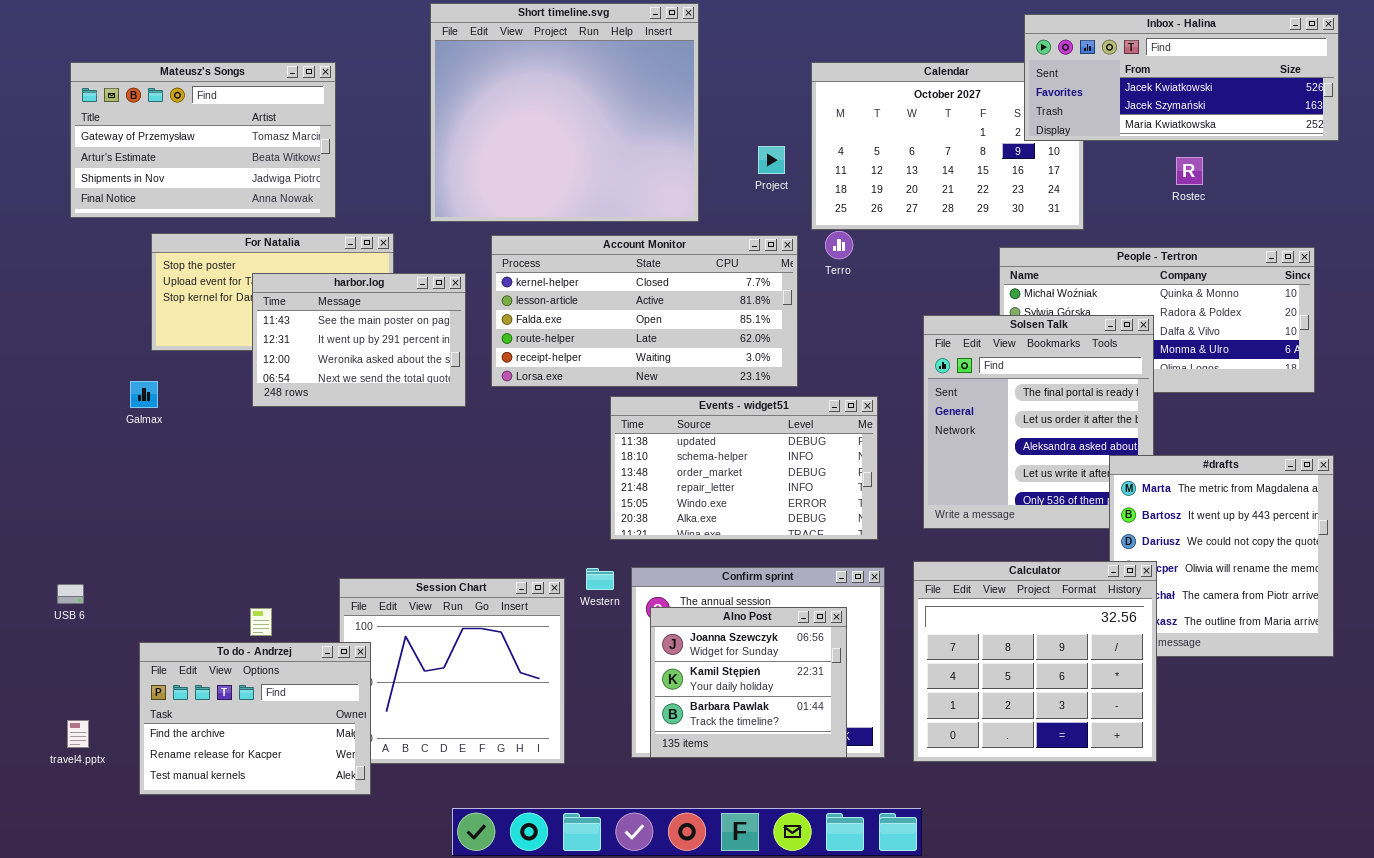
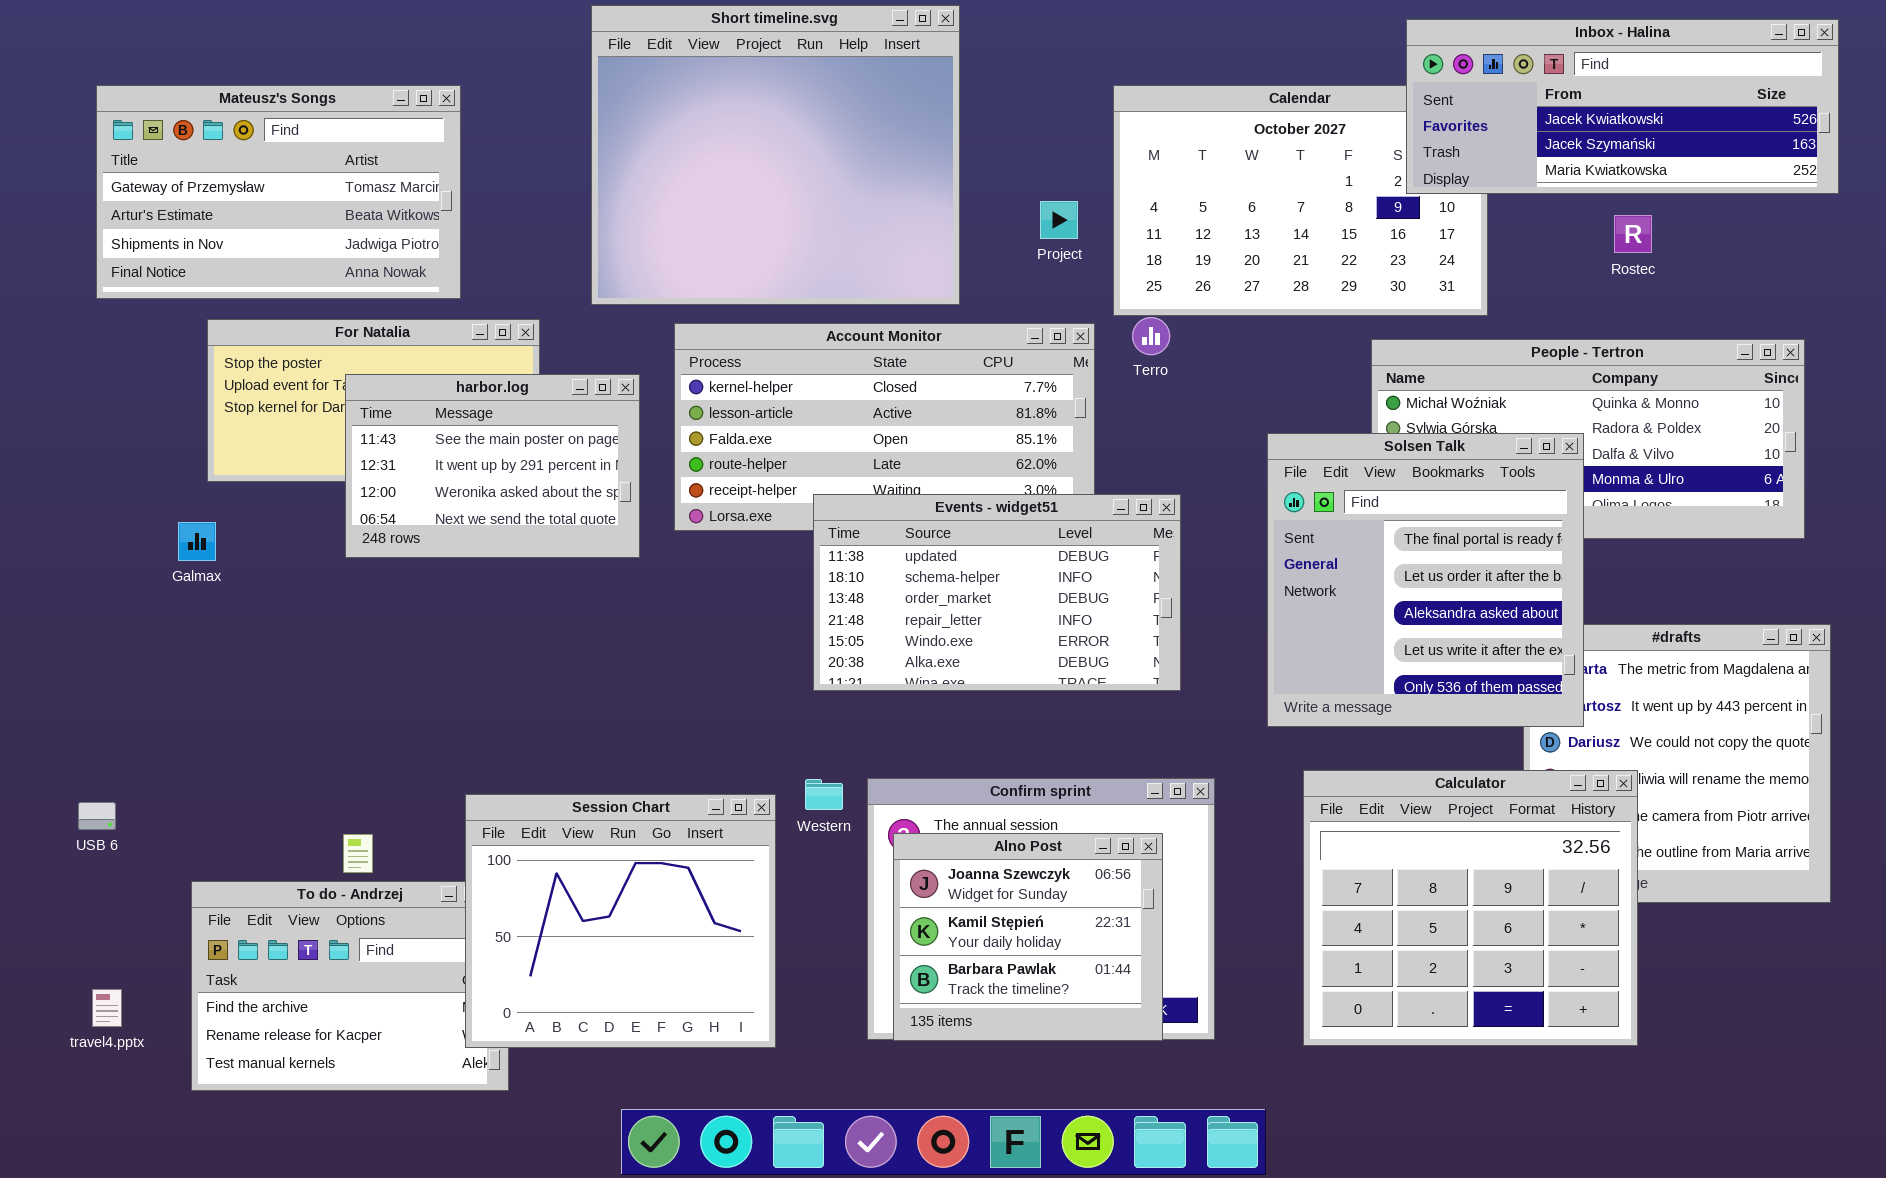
Solsen Talk: [923,315,1154,529] -> [1267,433,1584,727], raised
Events - widget51: [610,396,878,540] -> [813,494,1181,691], moved
Calculator: [913,561,1157,762] -> [1303,770,1638,1046], moved
Session Chart: [339,578,565,764] -> [465,794,776,1048], raised

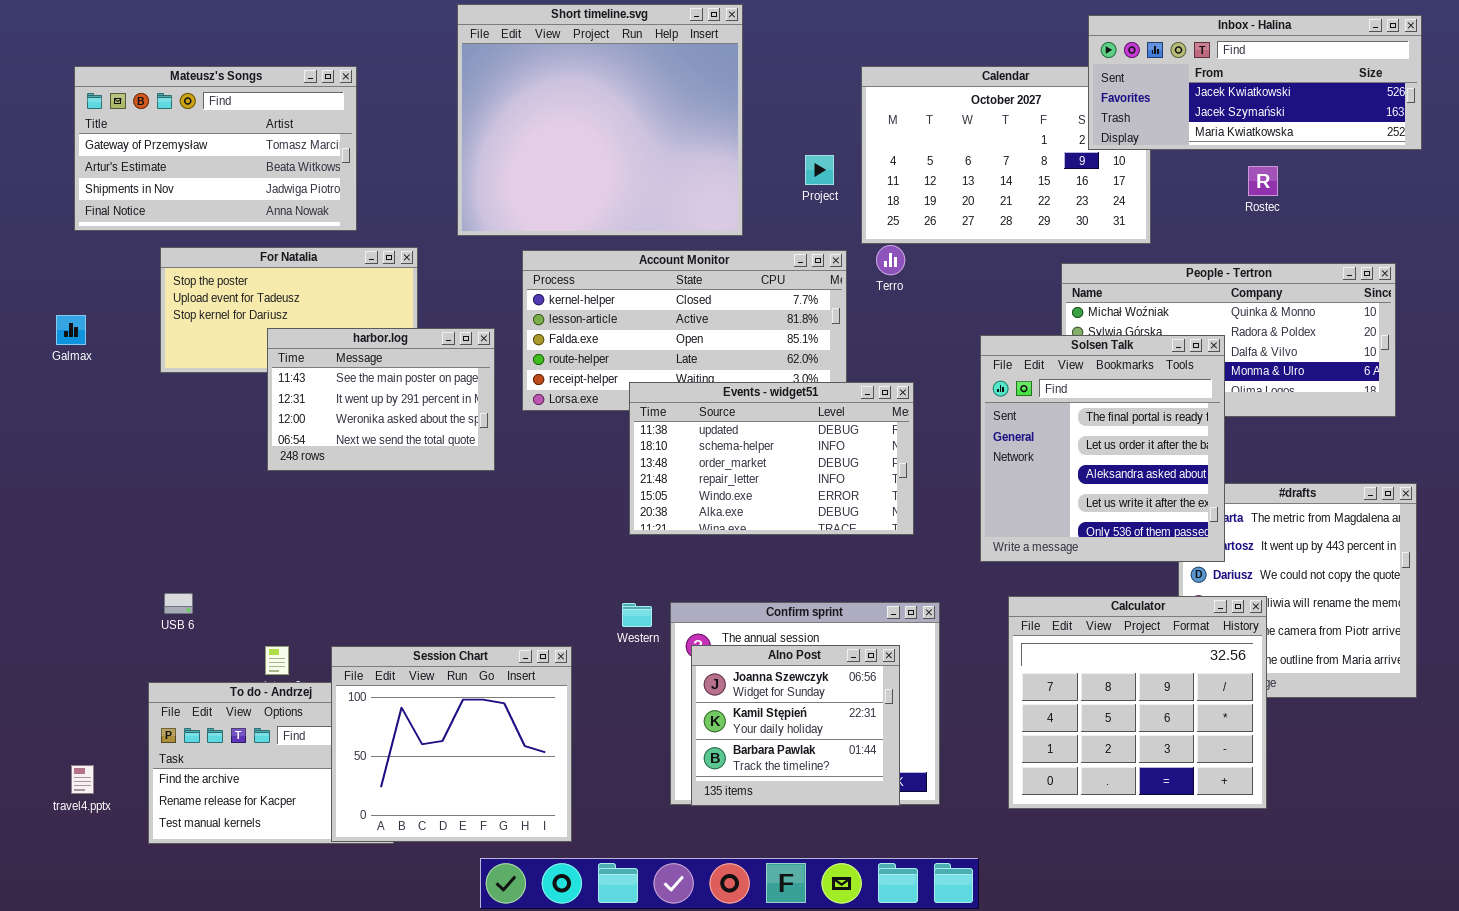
harbor.log: [345,374,640,558] -> [267,328,495,471], moved
Galmax: [178,522,216,561] -> [56,315,86,345], moved
Session Chart: [465,794,776,1048] -> [331,646,572,842], moved
USB 6: [78,802,116,830] -> [164,593,193,614], moved

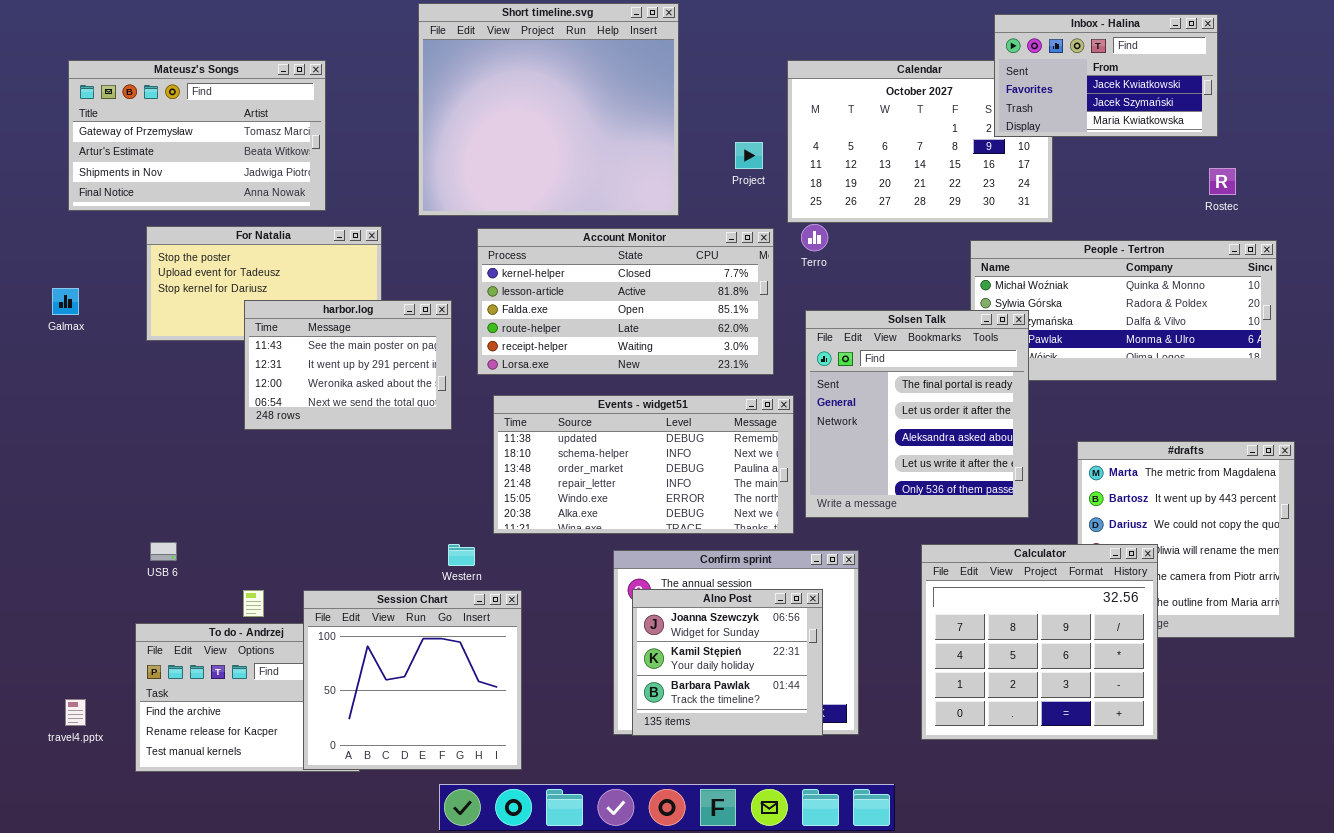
Inbox - Halina: [1088,15,1422,150] -> [994,14,1218,137], resized
Rostec: [1248,166,1278,196] -> [1209,168,1236,195], moved
Solsen Talk: [980,335,1225,562] -> [805,310,1029,518], moved
Events - widget51: [629,382,914,535] -> [493,395,794,534], moved, resized
Western: [622,603,652,627] -> [448,544,475,566], moved

